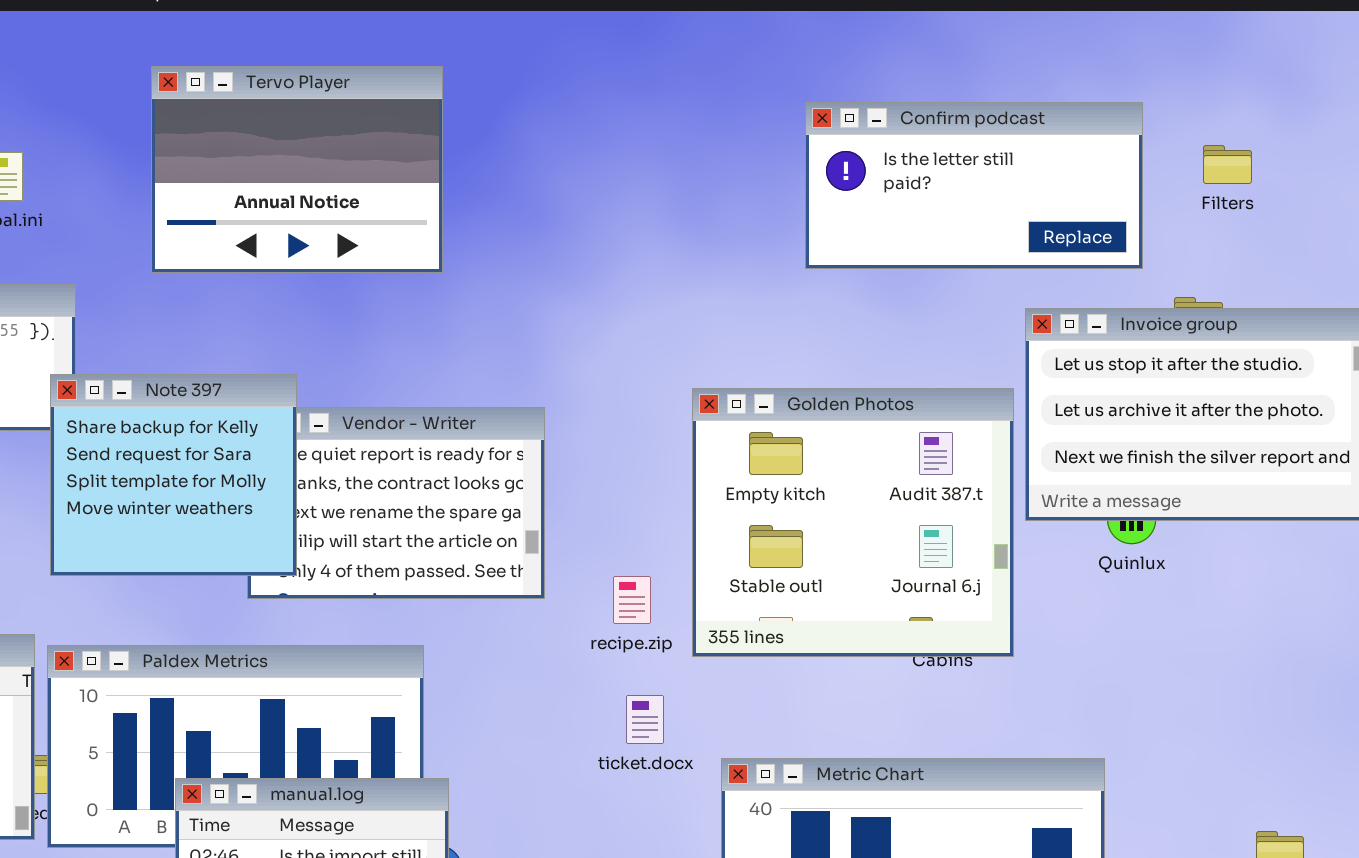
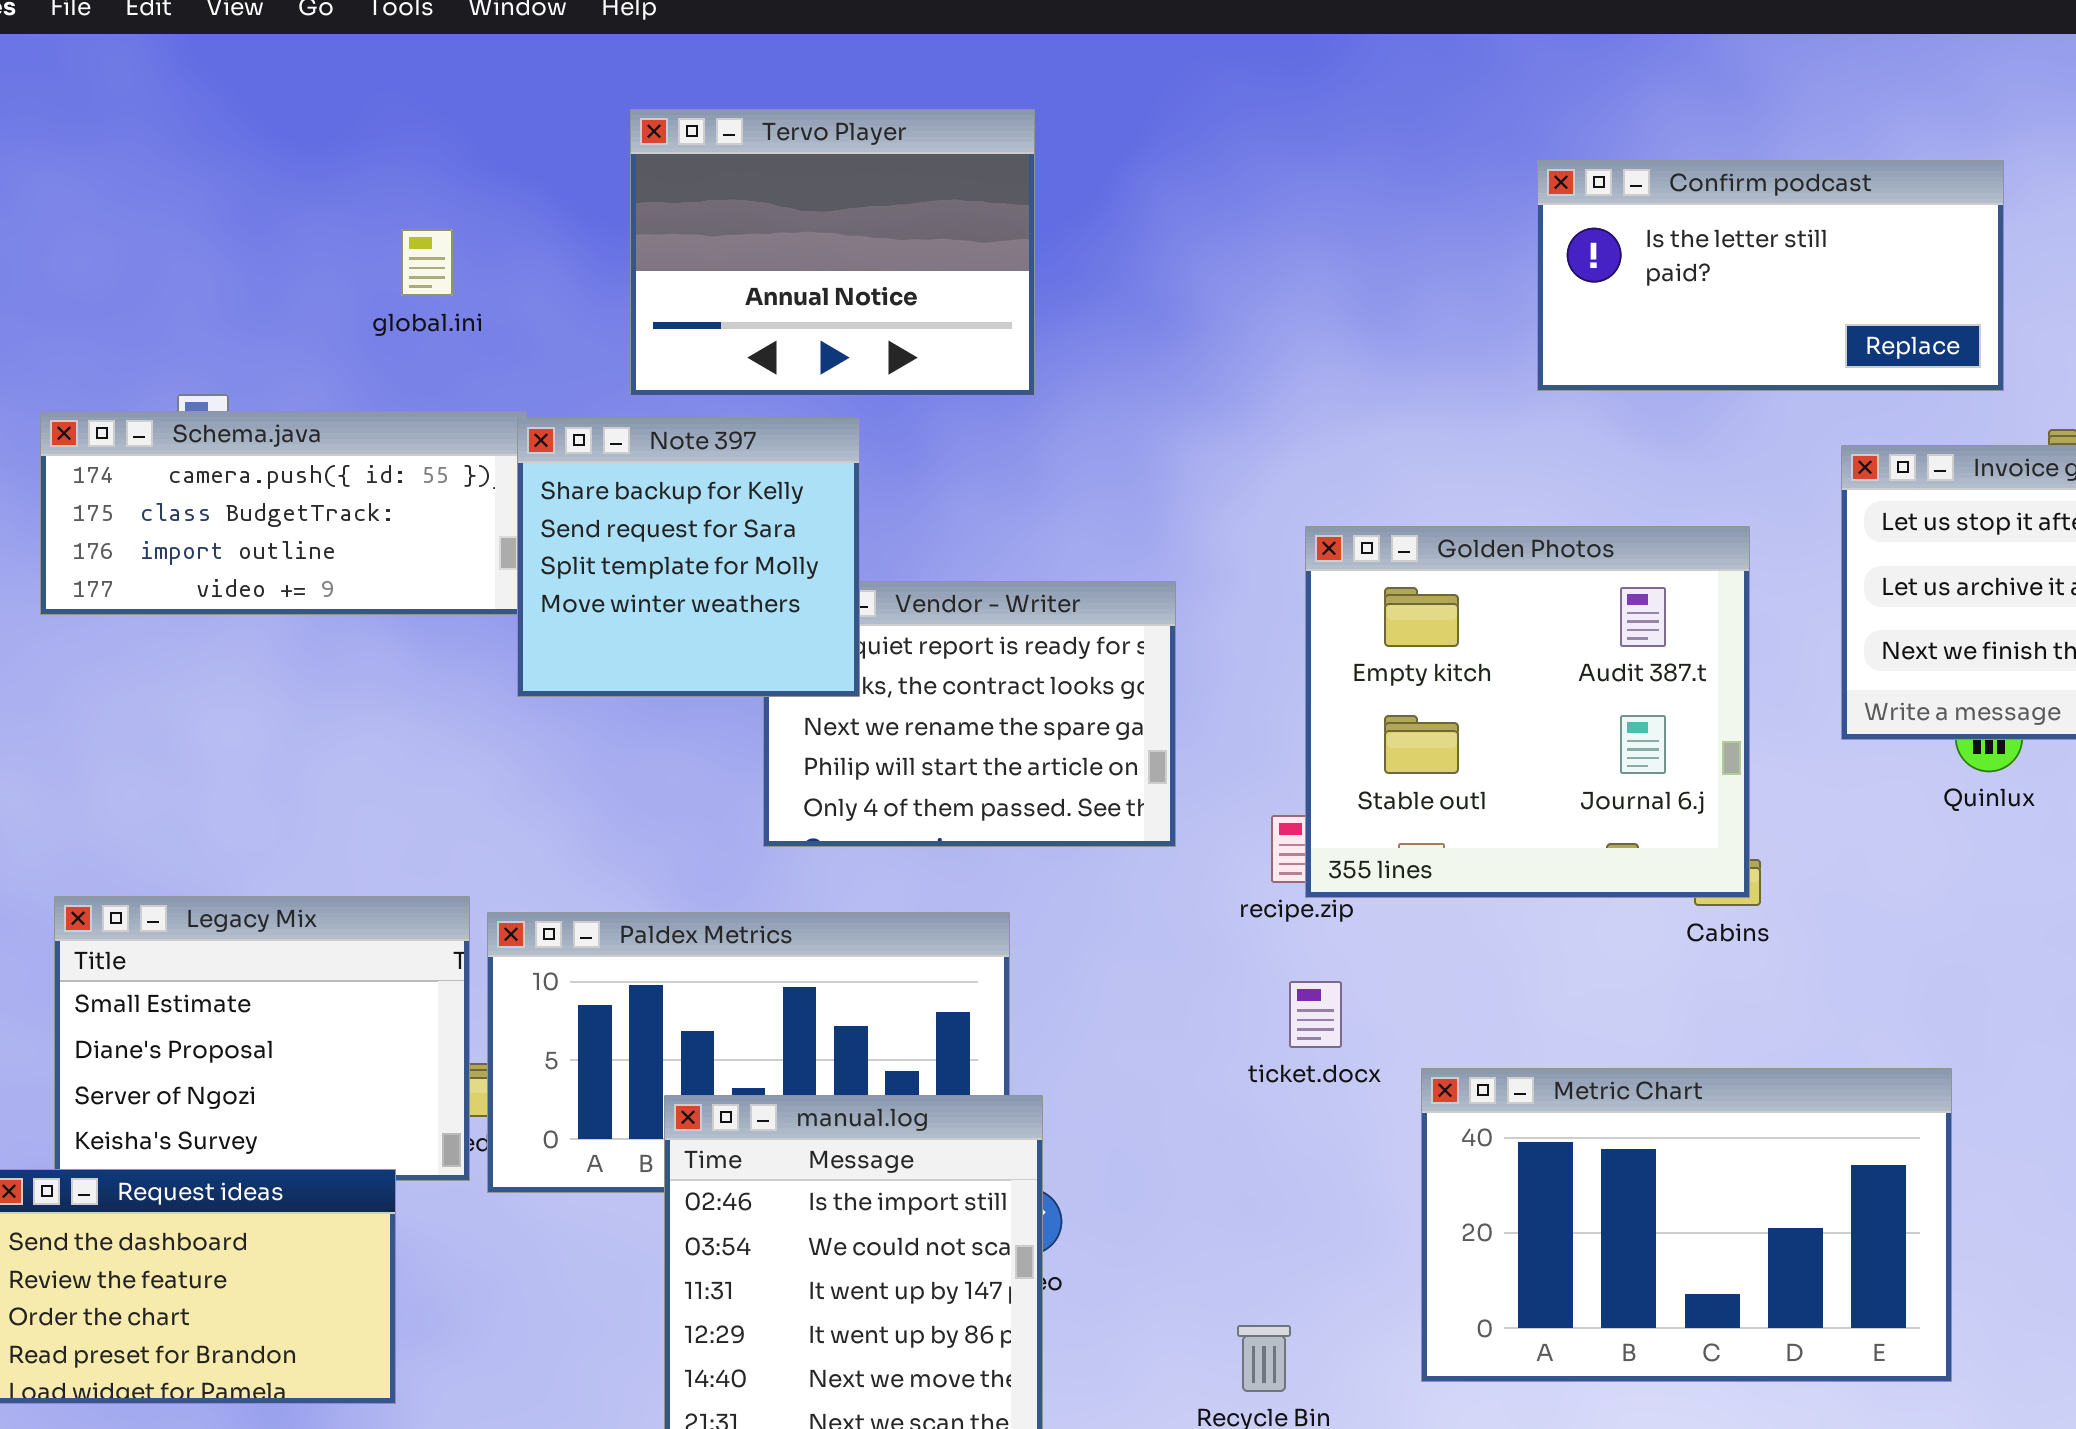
Note 397: [50,374,297,576] -> [517,418,860,697], moved
Golden Photos: [692,388,1014,657] -> [1305,526,1750,898], moved

